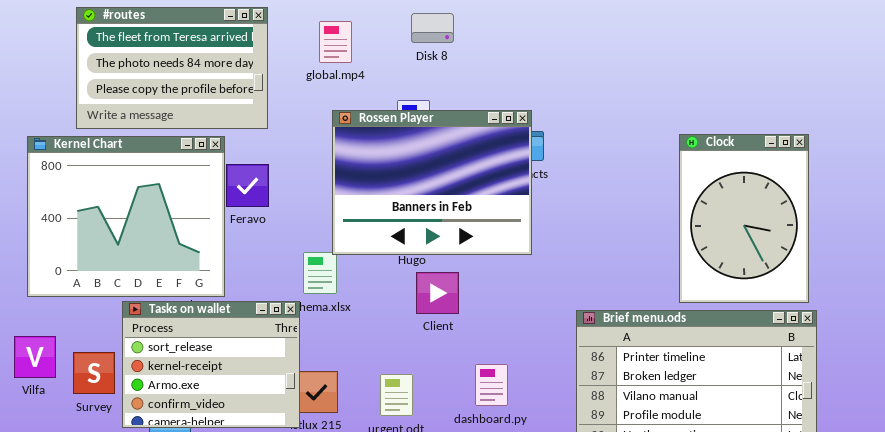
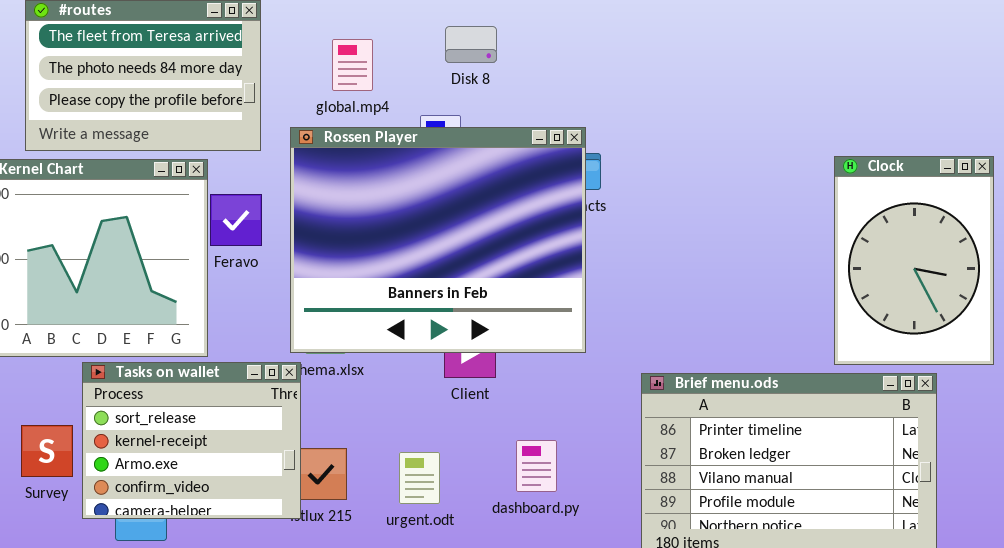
Disk 8: [411,13,454,43] -> [445,26,497,63], moved
global.mp4: [319,21,352,63] -> [332,39,373,91], moved
Rossen Player: [332,110,532,255] -> [290,127,586,353], resized
Clock: [679,134,809,303] -> [834,156,994,365], moved

